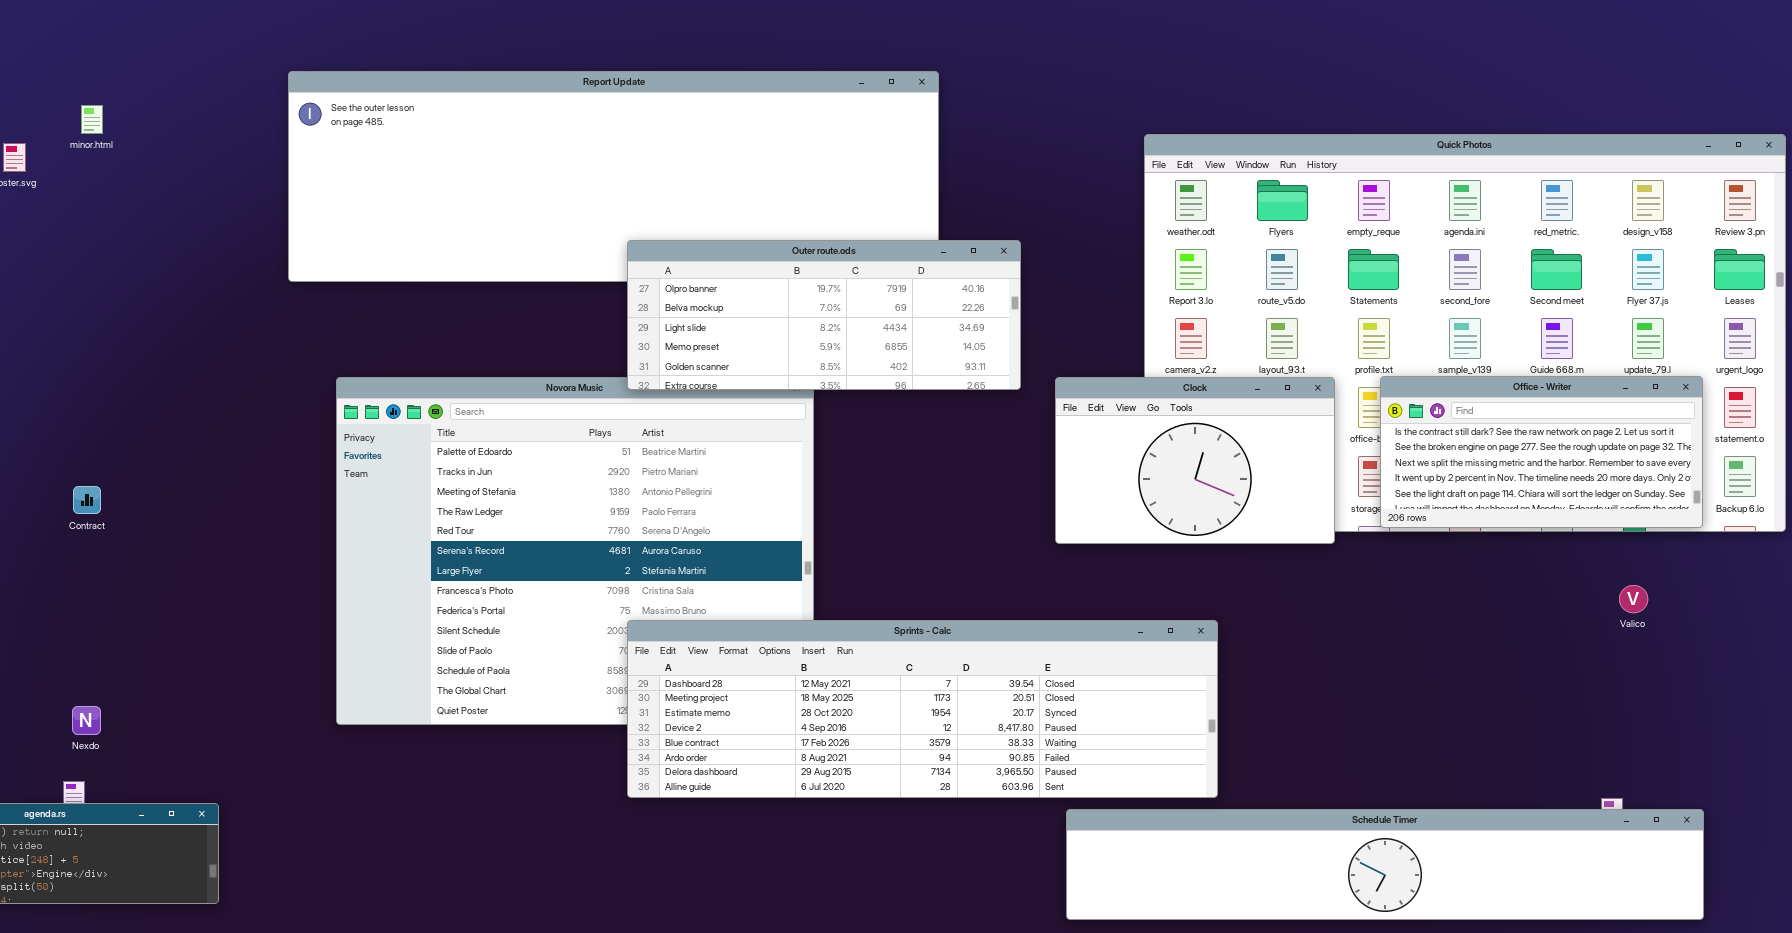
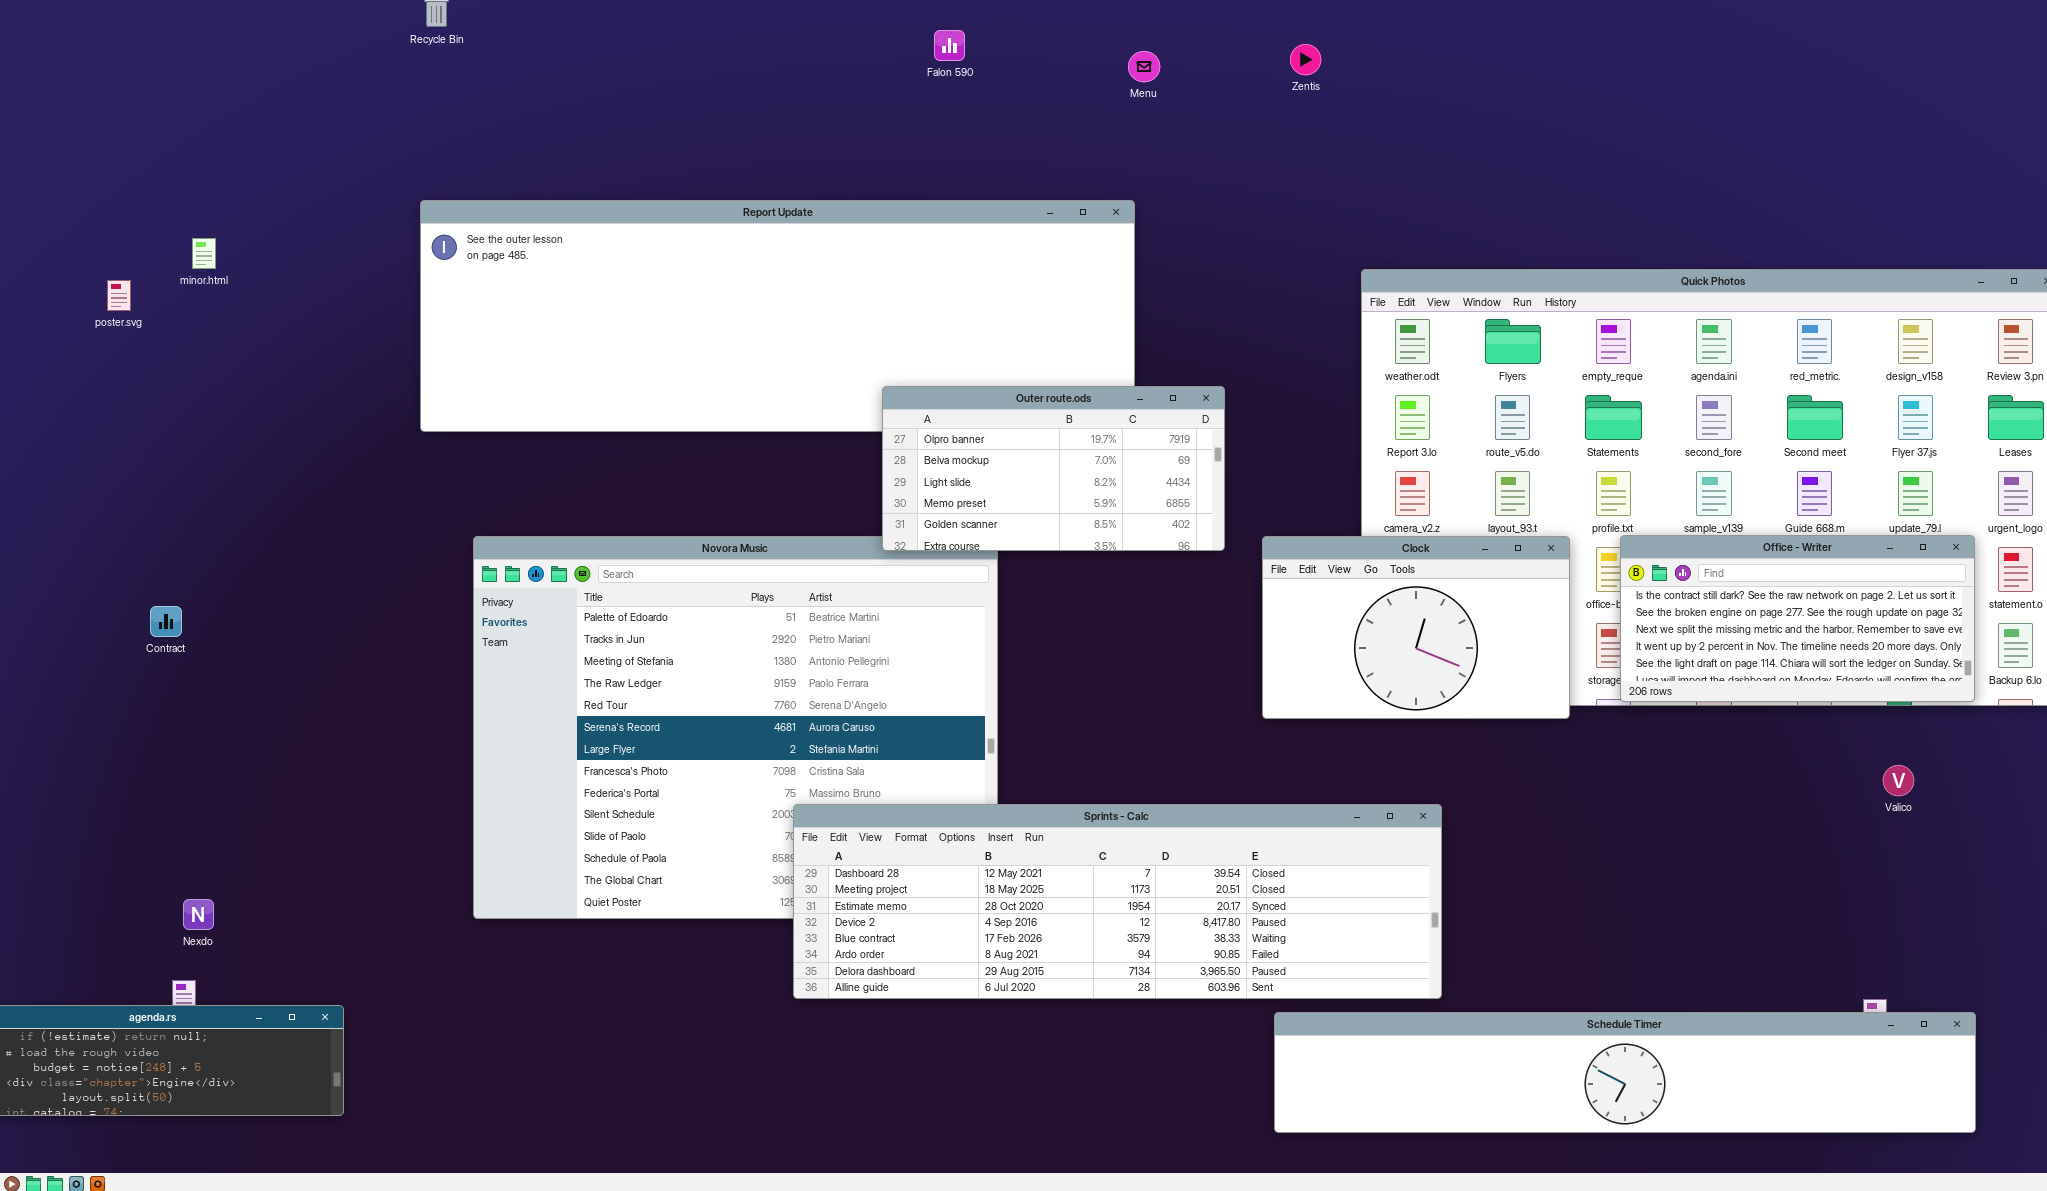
Outer route.ods: [627,240,1021,390] -> [882,386,1225,551], resized
Contract: [73,486,101,514] -> [150,606,182,637], moved

